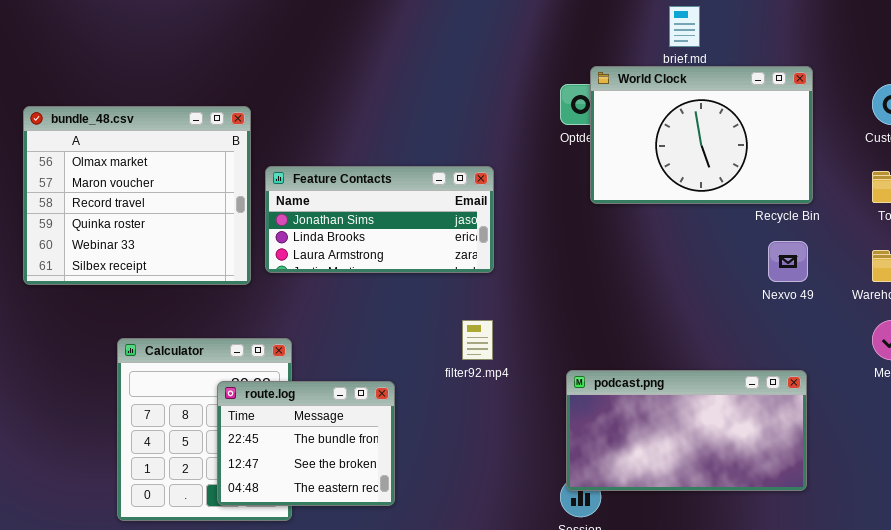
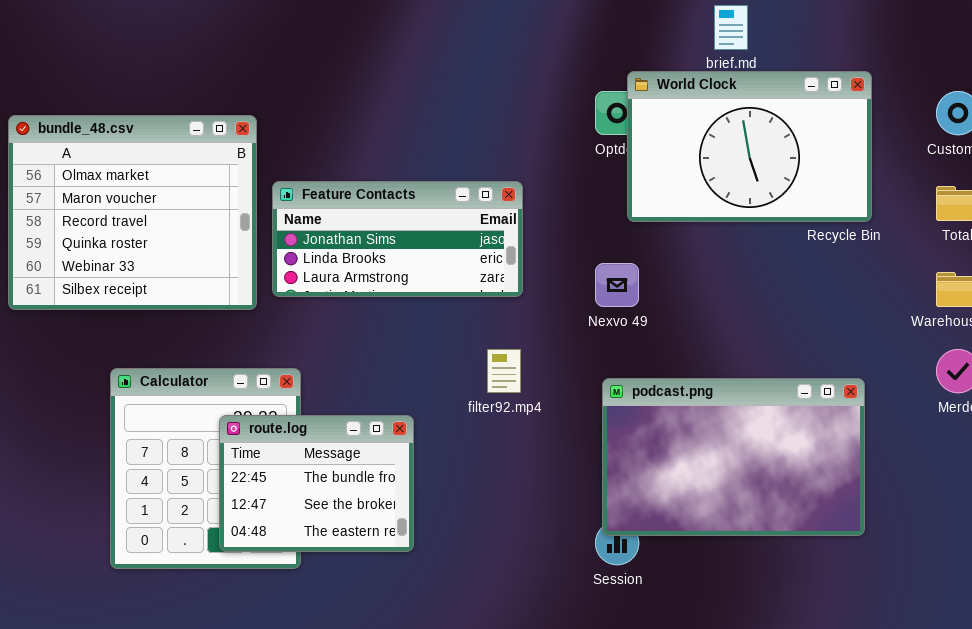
Nexvo 49: [768,241,808,282] -> [595,263,639,307], moved
podcast.png: [566,370,807,491] -> [602,378,865,536], resized

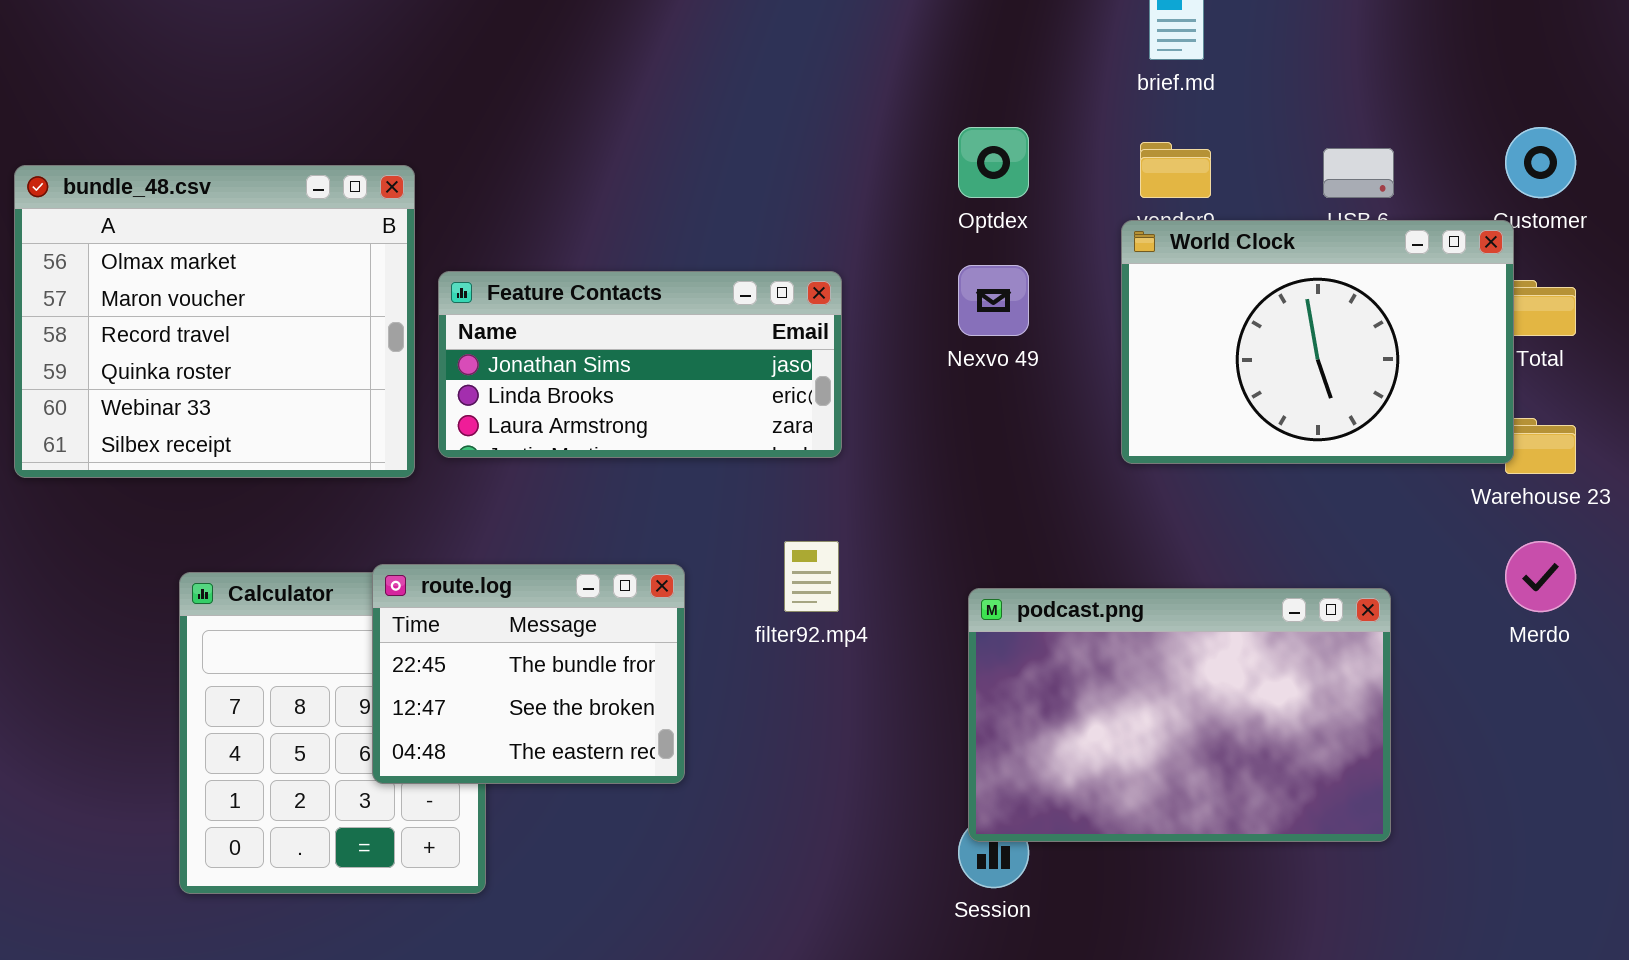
World Clock: [627,71,872,222] -> [1121,220,1514,464], moved
Nexvo 49: [595,263,639,307] -> [958,265,1029,336], moved
route.log: [219,415,414,552] -> [372,564,685,784], moved

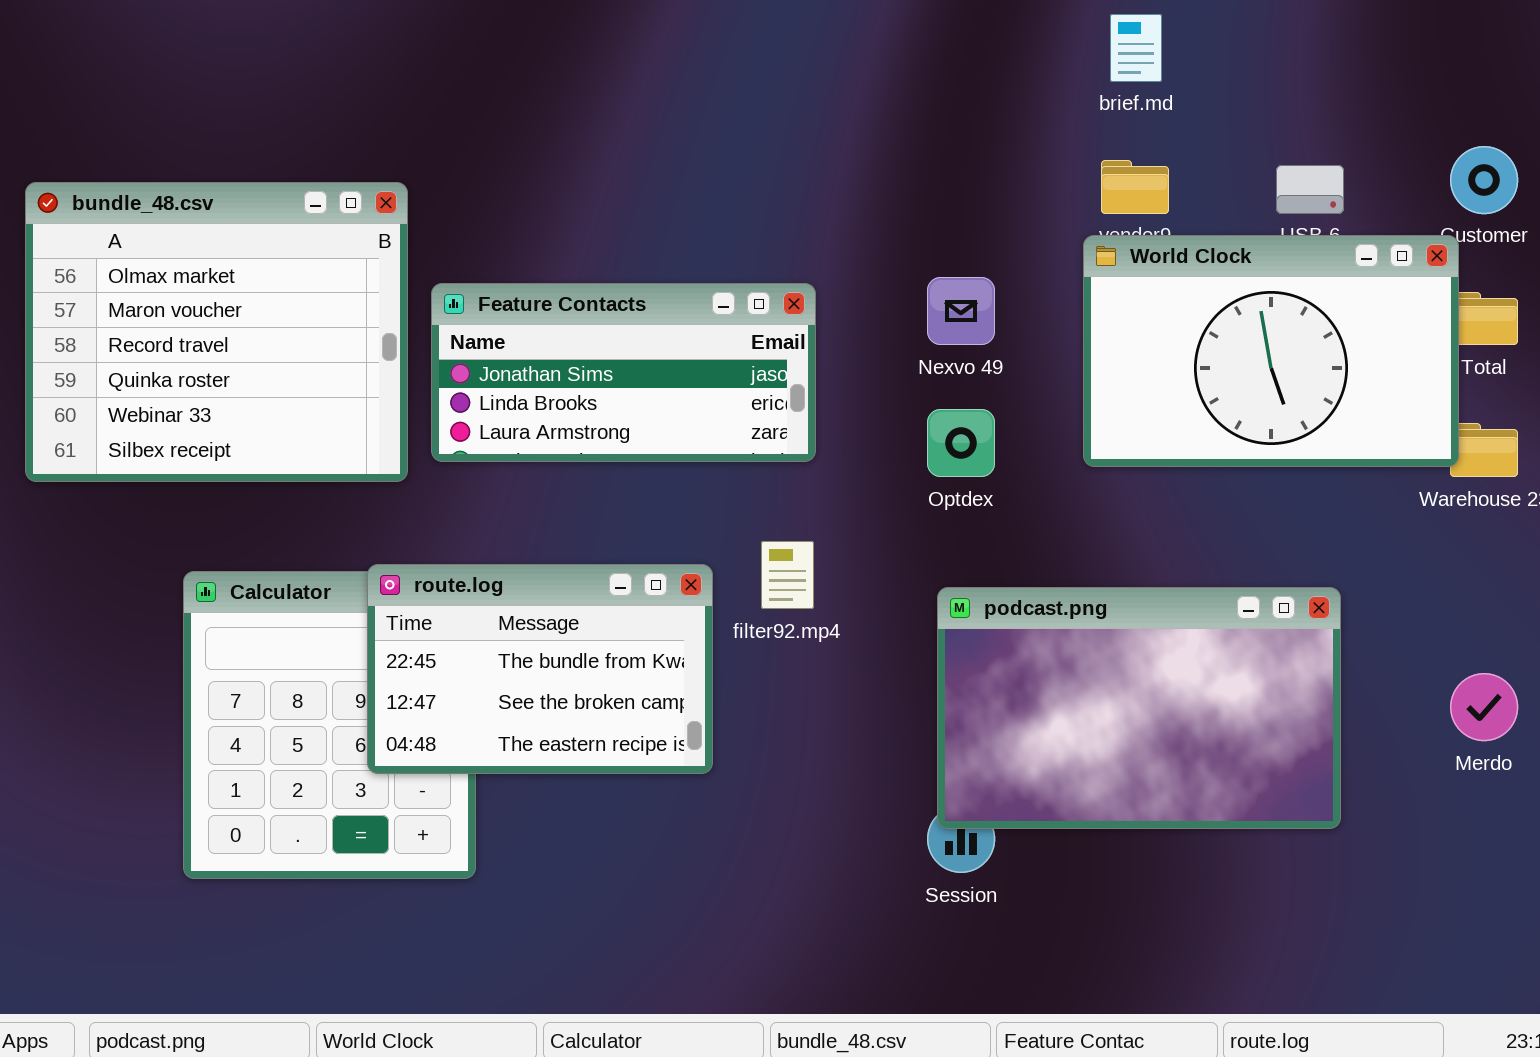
Optdex: [958,127,1029,198] -> [927,409,995,477], moved
Merdo: [1505,541,1576,612] -> [1450,673,1518,741], moved
route.log: [372,564,685,784] -> [367,564,713,774], resized

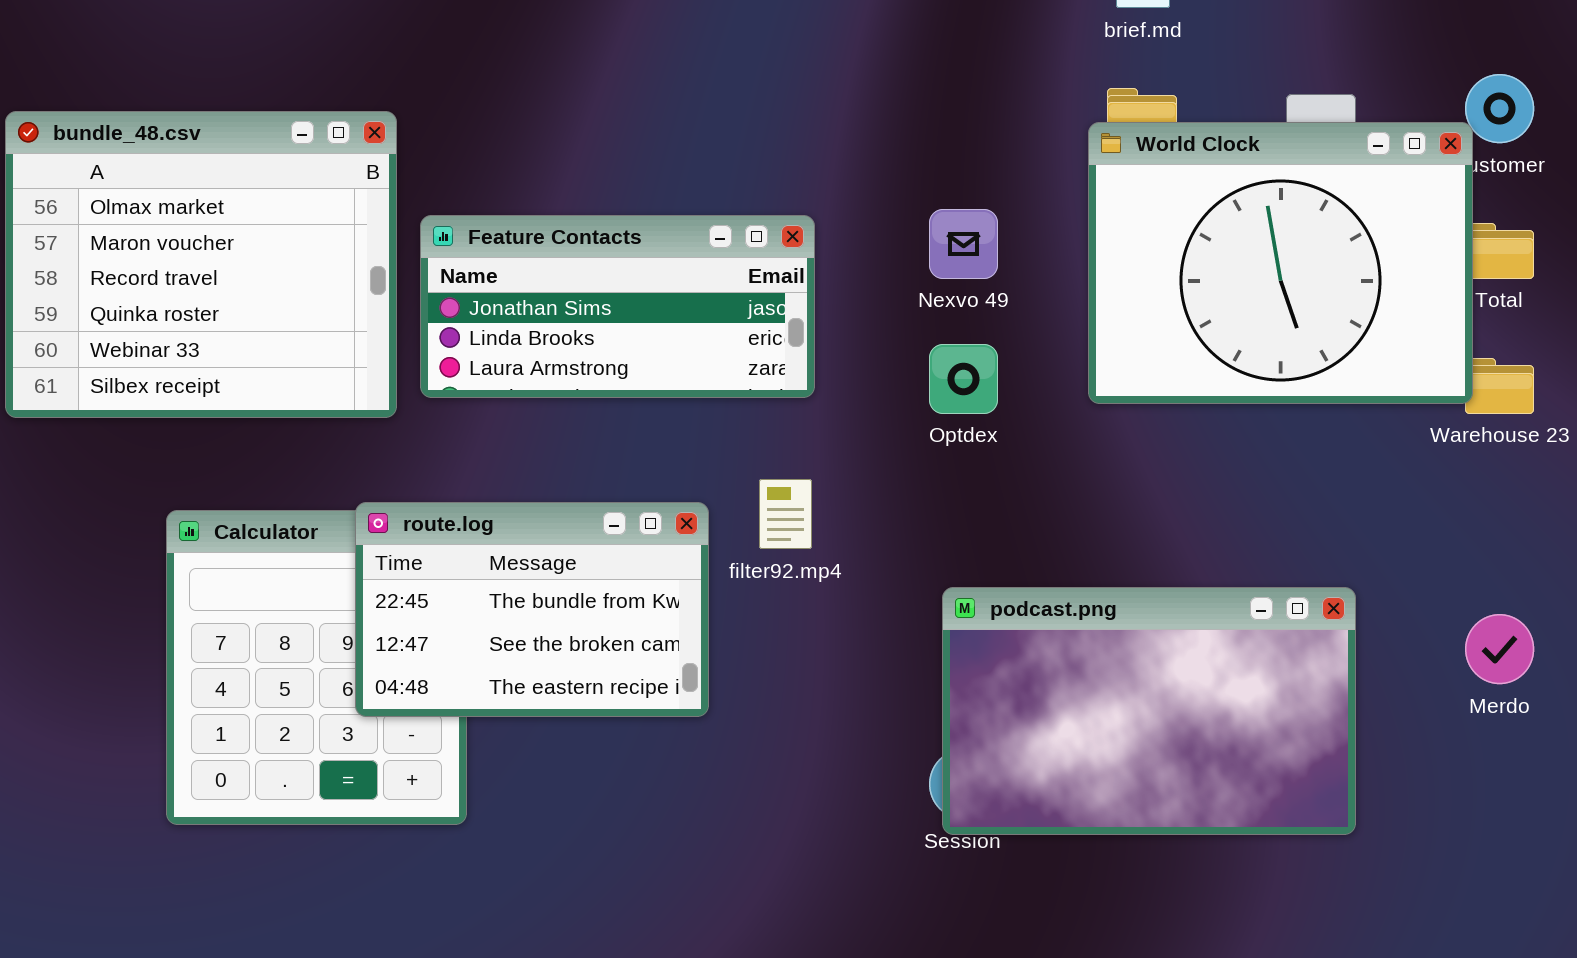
World Clock: [1083,235,1459,467] -> [1088,122,1473,404], resized
podcast.png: [937,587,1341,829] -> [942,587,1356,835], moved

